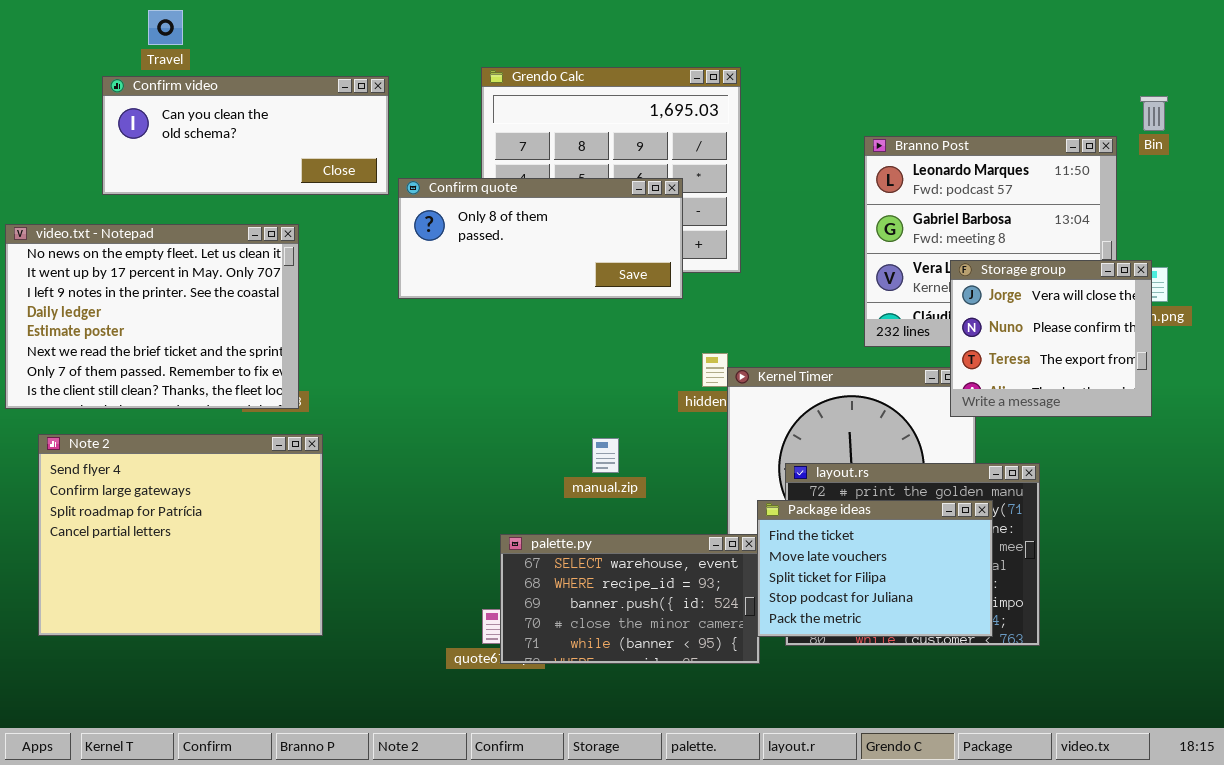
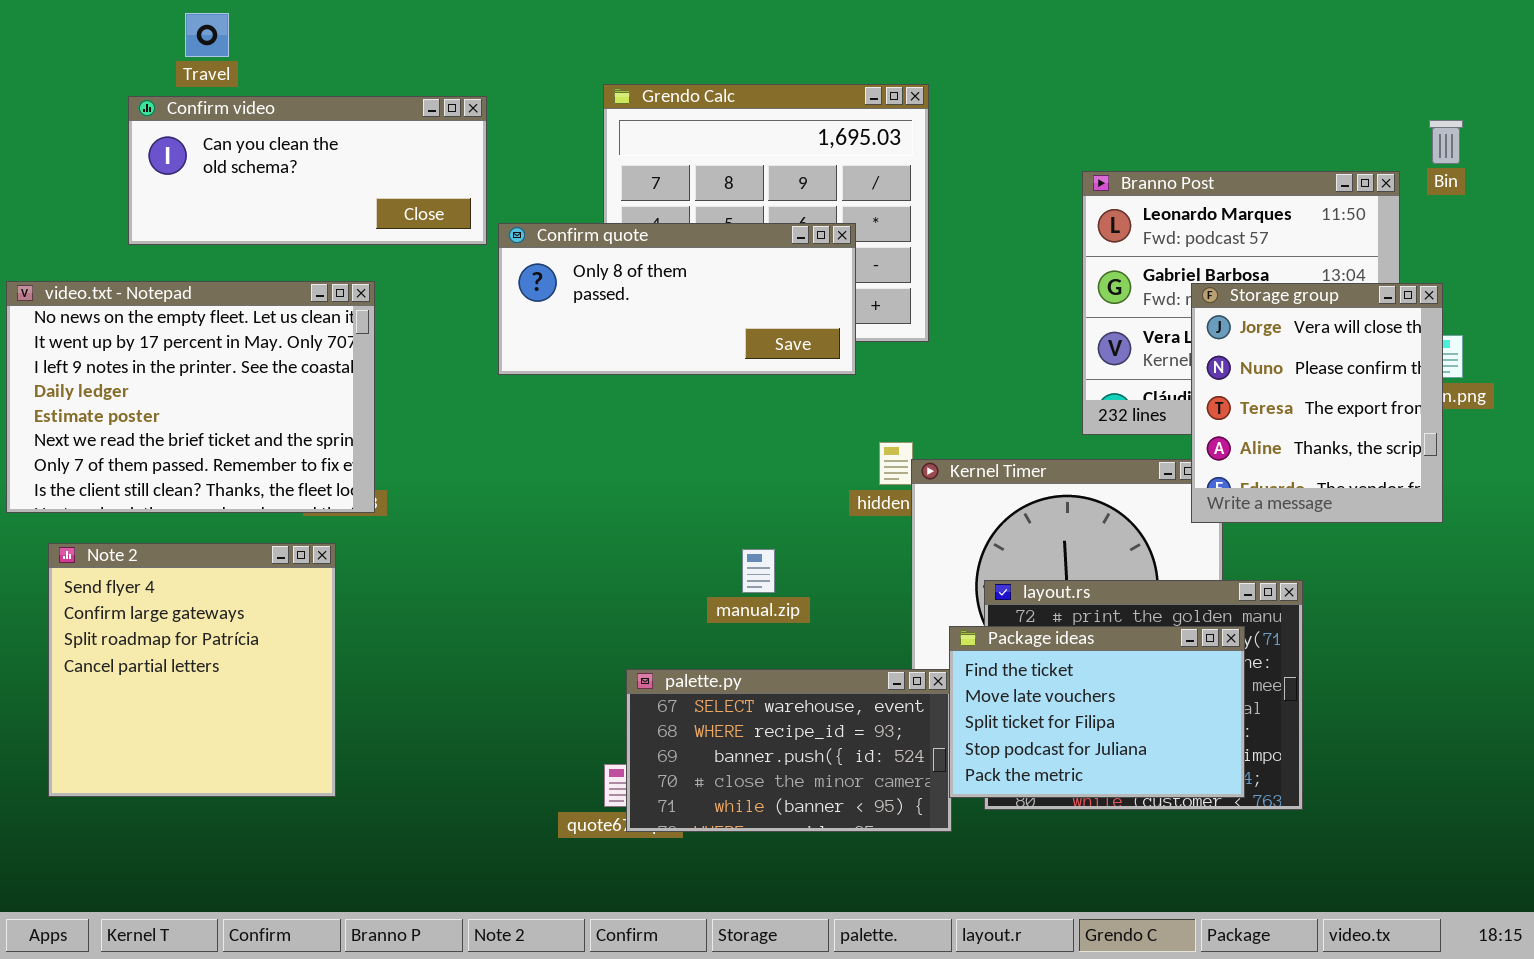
Storage group: [950,260,1152,417] -> [1191,283,1443,523], resized
Note 2: [38,434,323,636] -> [48,543,336,797], resized

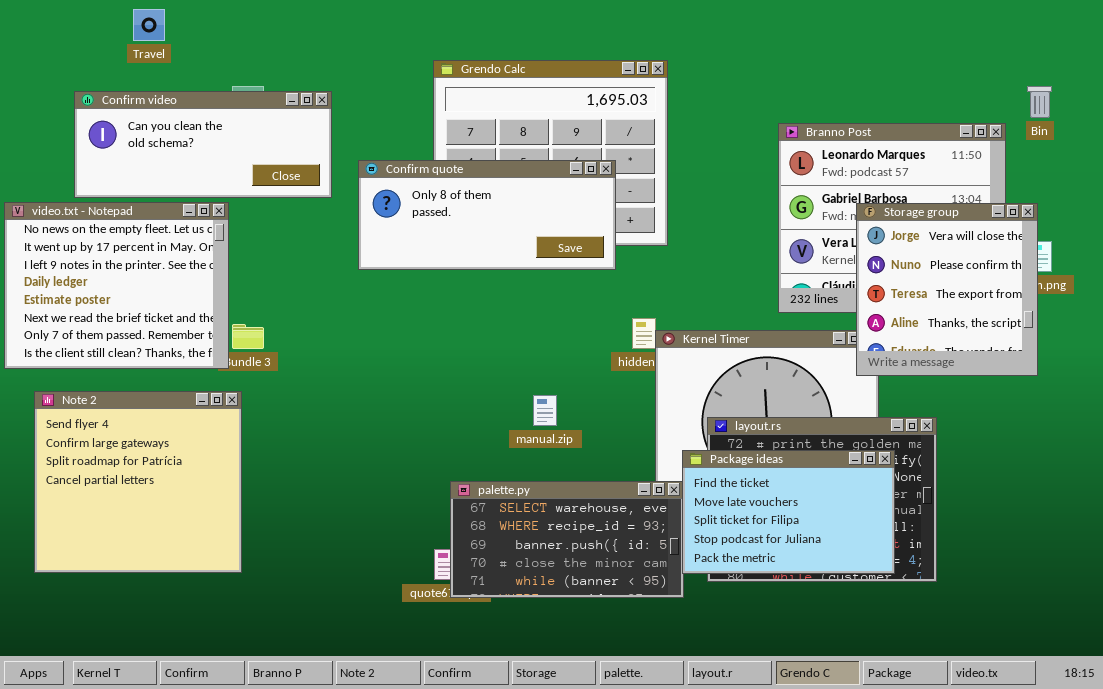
Confirm video: [128,96,487,245] -> [74,91,332,198], moved
video.txt - Notepad: [6,281,375,513] -> [4,202,229,369], resized

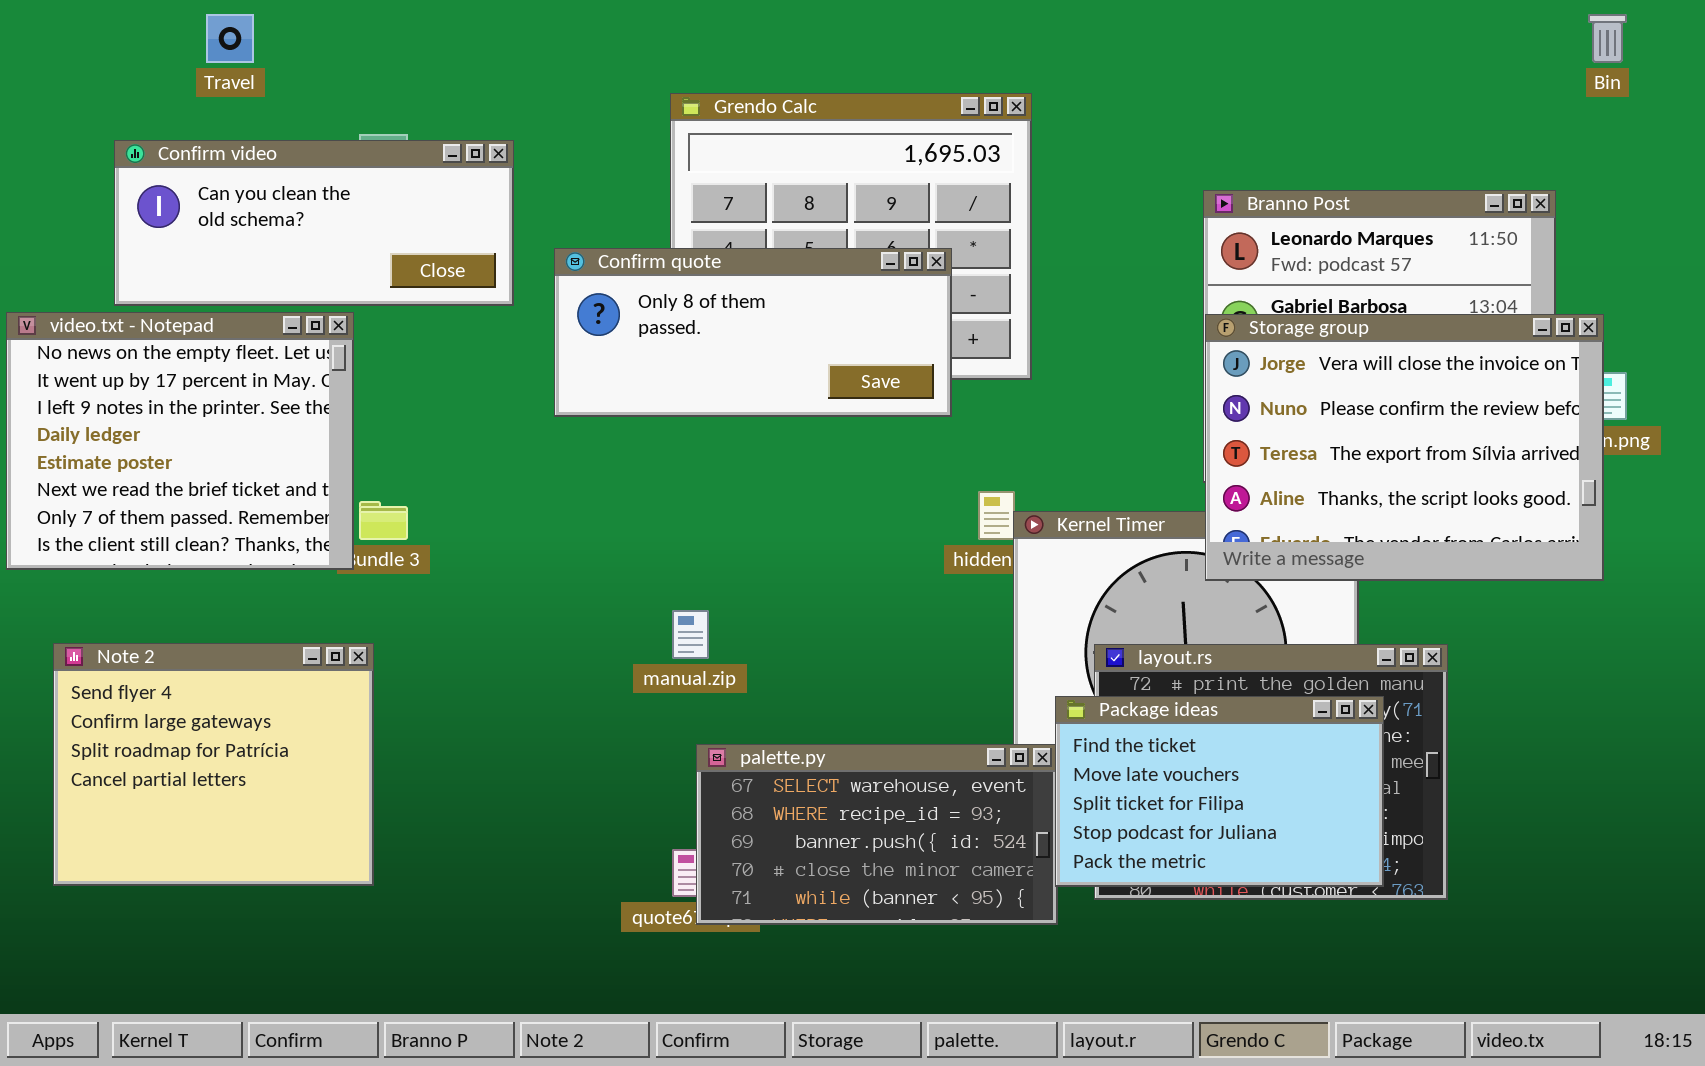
Bin: [1027,86,1052,118] -> [1588,14,1627,63], moved
Storage group: [856,203,1038,376] -> [1205,314,1604,581], resized
Note 2: [34,391,242,573] -> [53,643,374,886], resized
manual.zip: [533,395,557,426] -> [672,610,709,659], moved

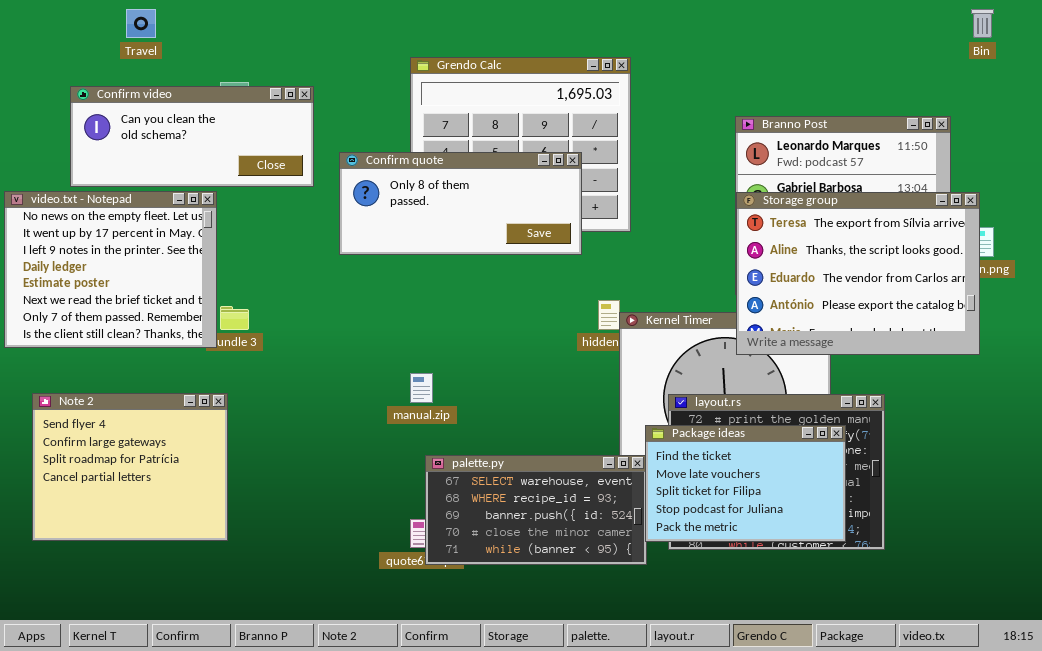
Storage group: [1205,314,1604,581] -> [736,192,980,355], scrolled down 2 rows

